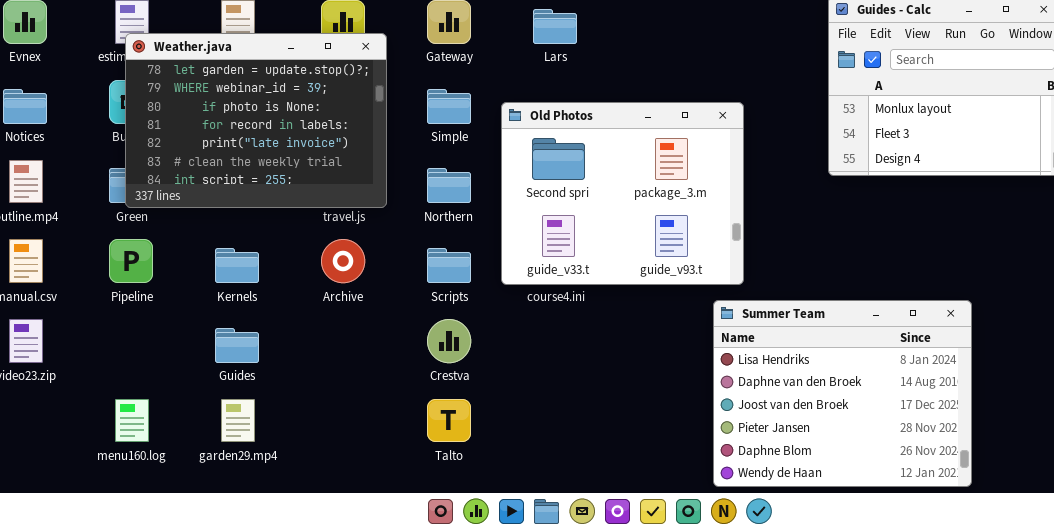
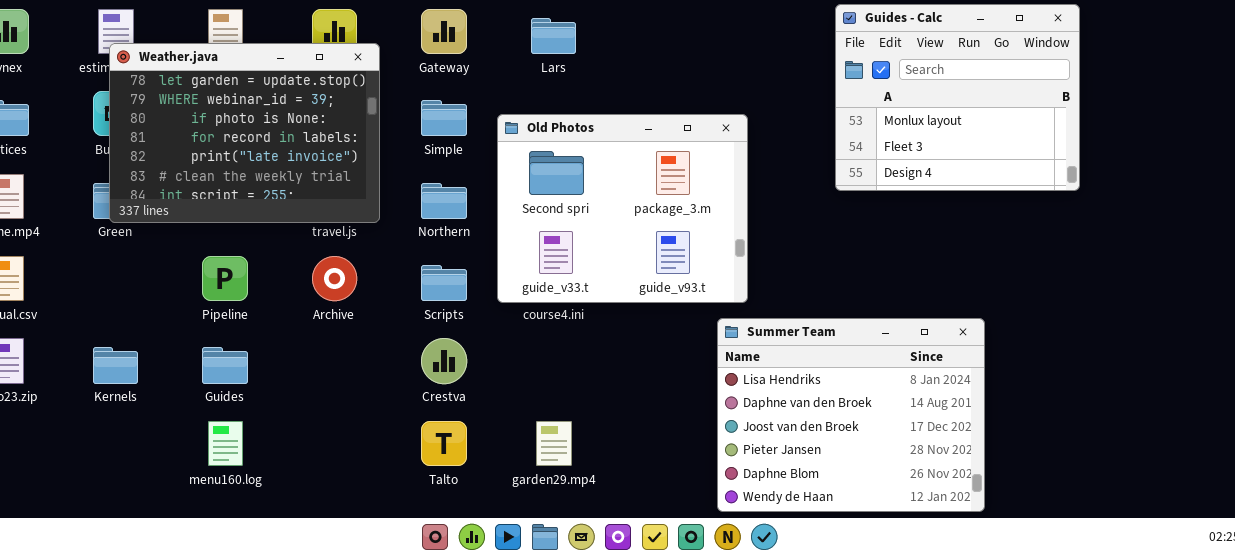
Pipeline: [109,239,153,283] -> [202,256,248,301], moved
Kernels: [215,248,259,283] -> [93,347,138,384], moved
menu160.log: [115,399,149,442] -> [208,421,243,466], moved
garden29.mp4: [221,399,255,442] -> [536,421,572,466], moved

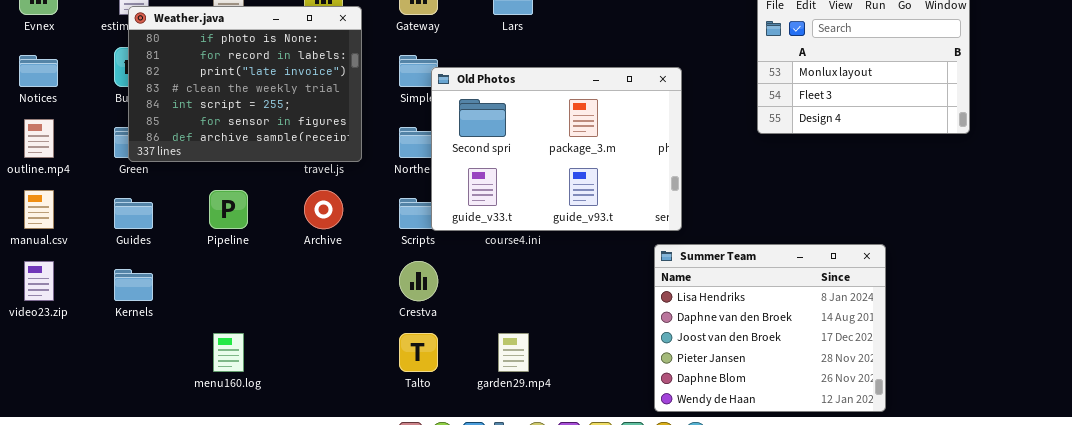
Weather.java: [109,43,380,223] -> [128,6,362,162], scrolled down 2 rows
Old Photos: [497,114,748,303] -> [431,67,682,231], resized
Guides: [202,347,248,384] -> [114,198,153,229], moved

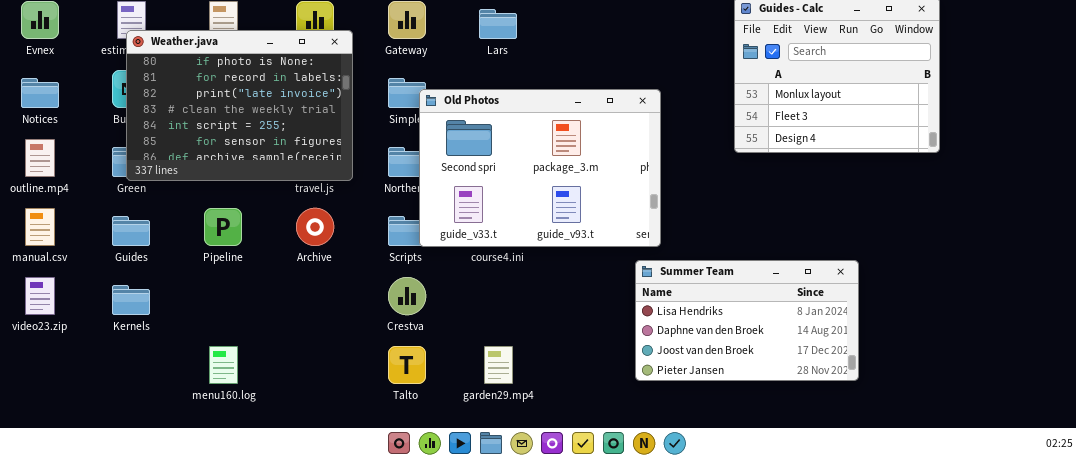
Summer Team: [654,244,886,412] -> [635,260,859,381], resized

